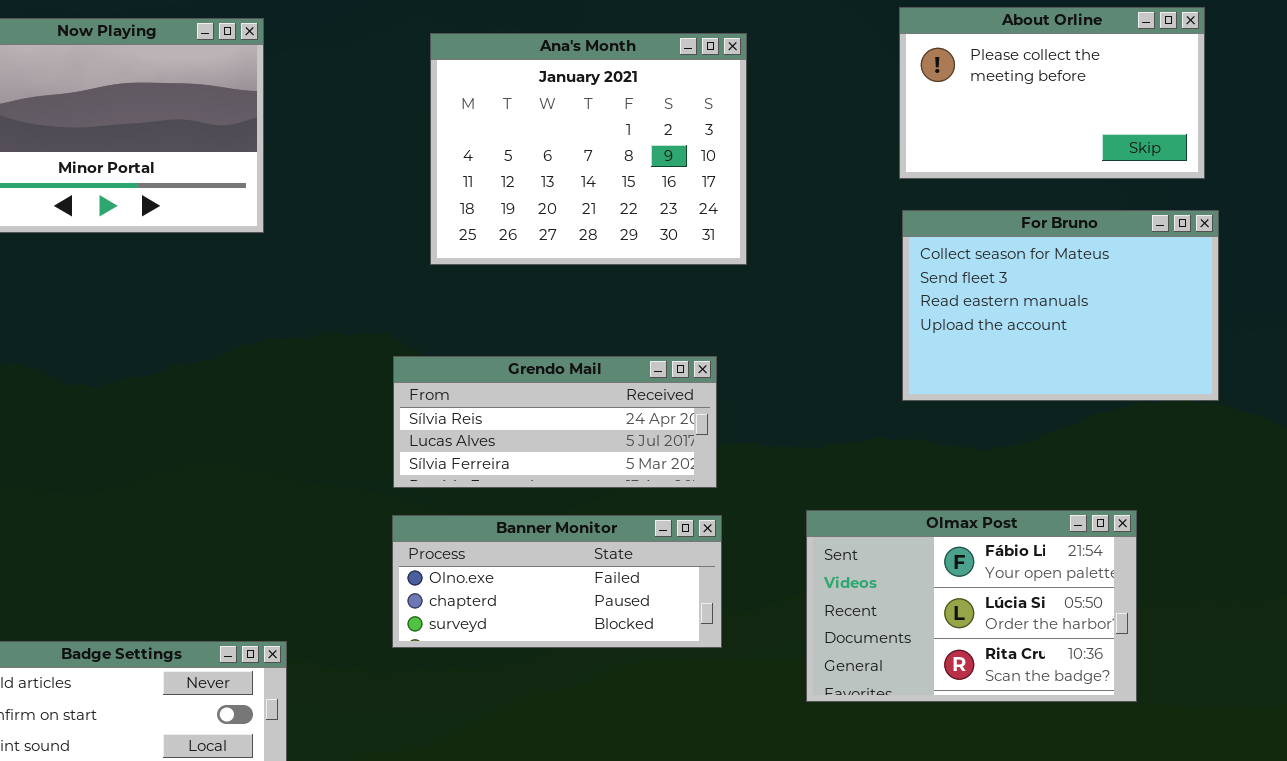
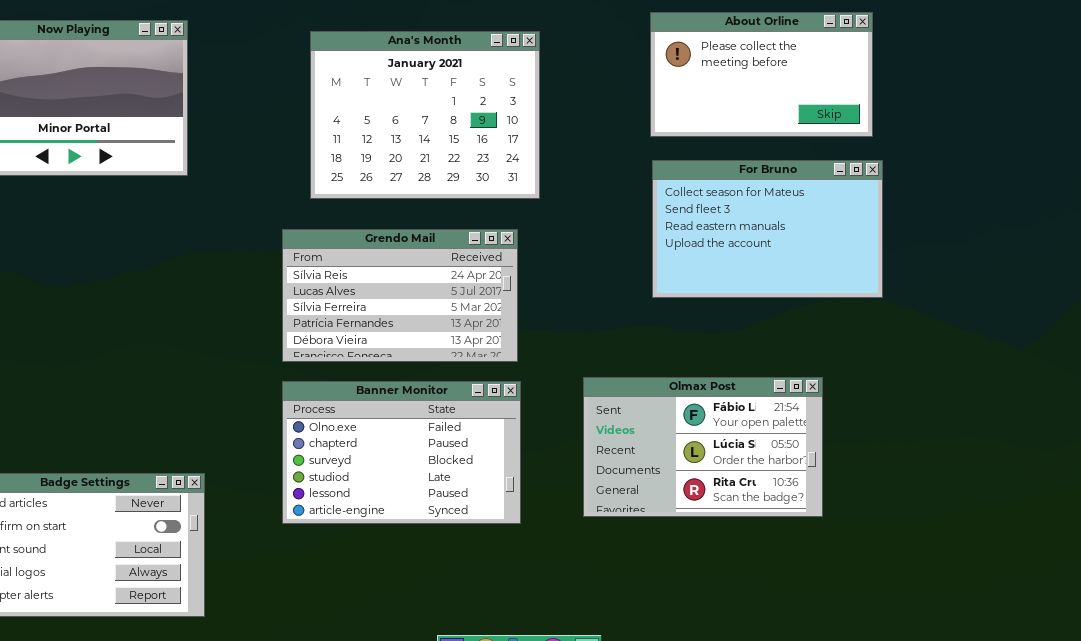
Grendo Mail: [393,356,717,488] -> [282,229,518,362], resized
Banner Monitor: [392,515,722,648] -> [282,381,521,524], resized

